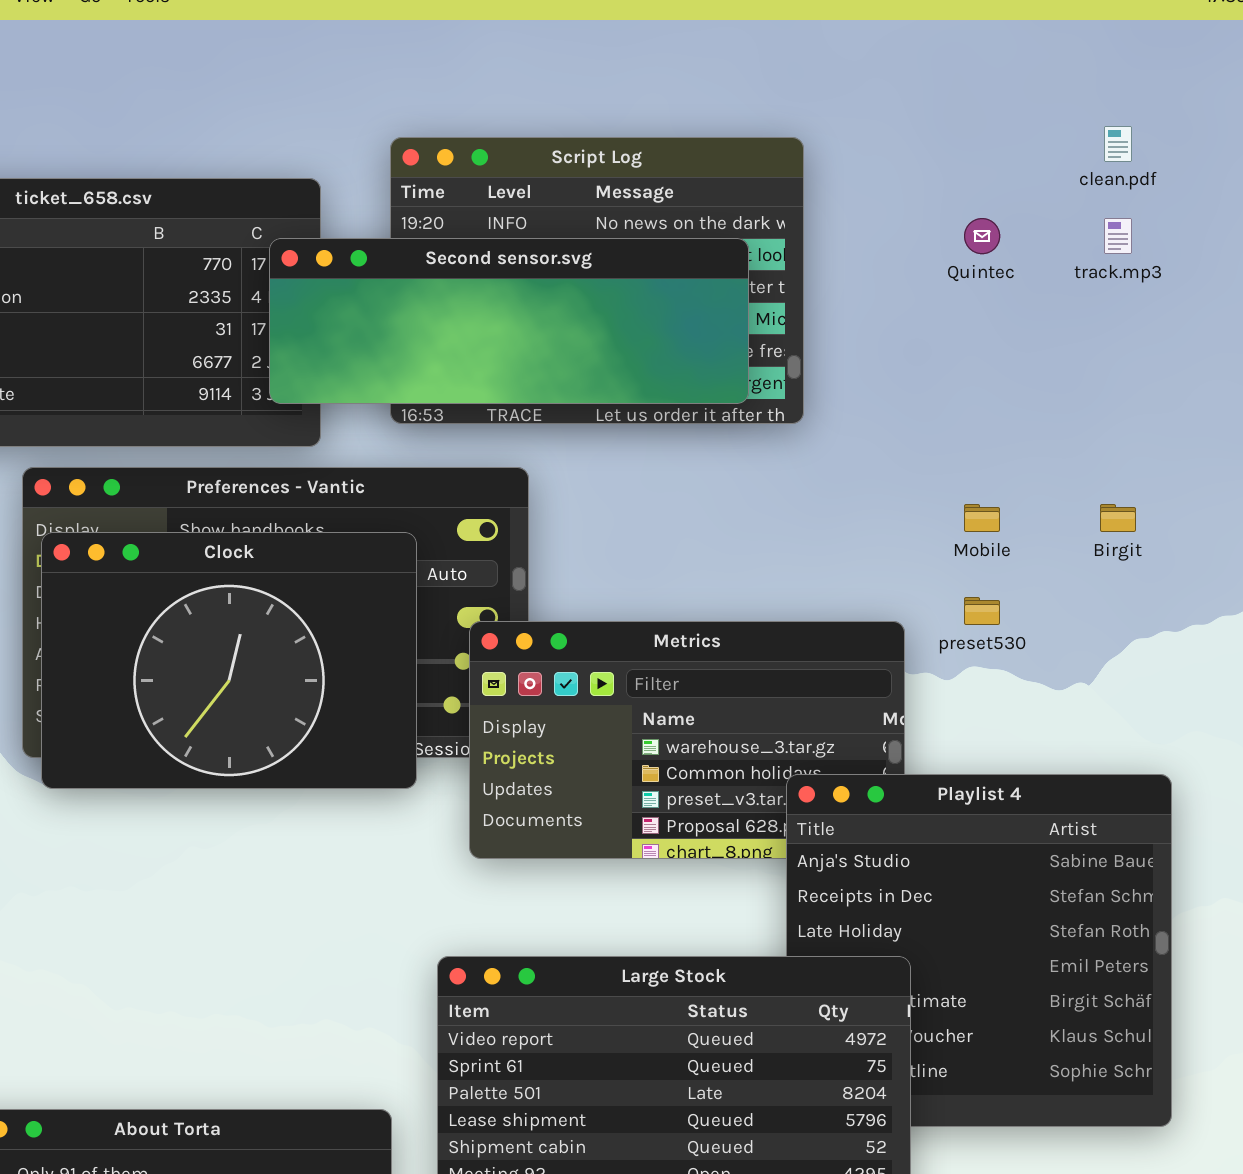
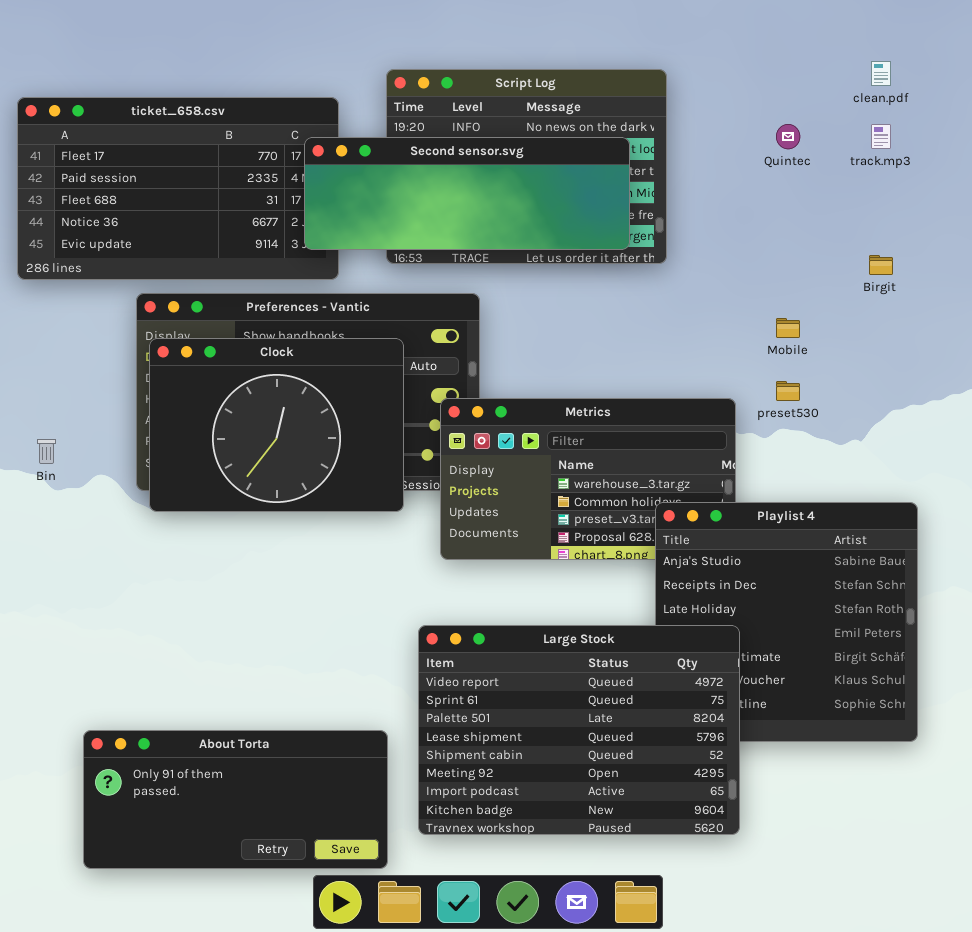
Birgit: [1100,504,1136,532] -> [869,255,893,275], moved

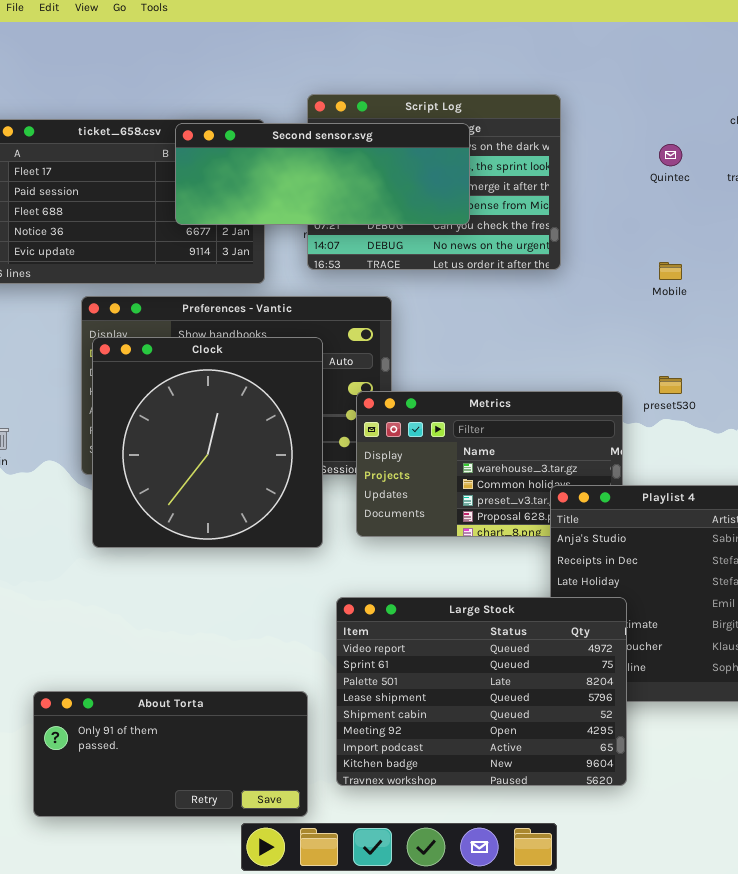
Second sensor.svg: [304,137,630,250] -> [175,123,470,225], moved
Mobile: [776,318,800,338] -> [659,262,682,280], moved
Clock: [149,338,404,512] -> [92,337,323,548], resized

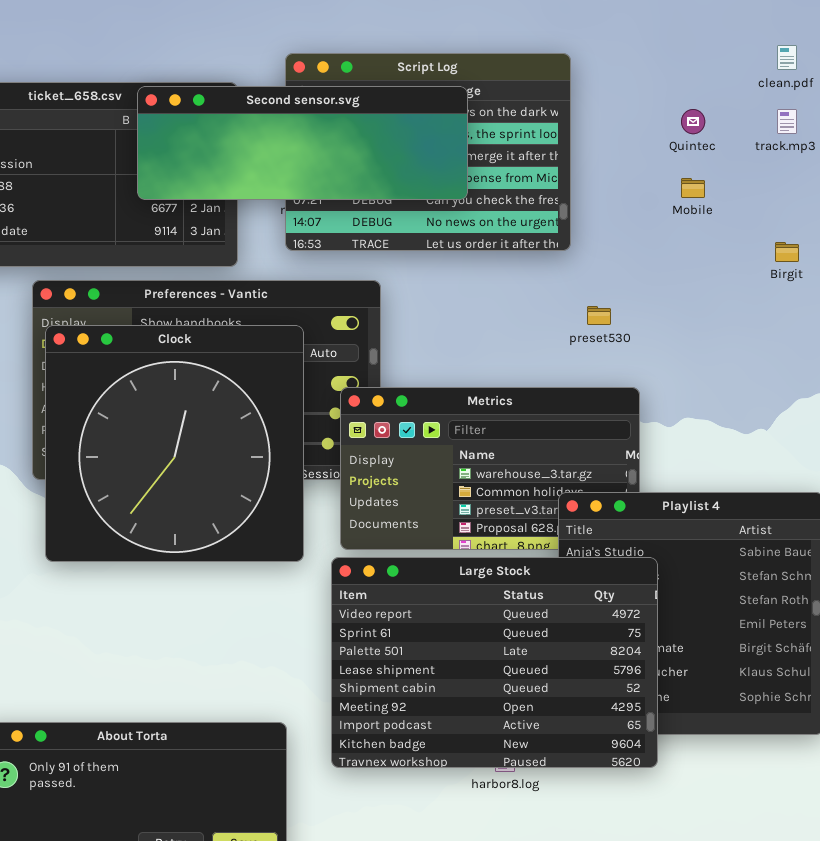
Mobile: [659,262,682,280] -> [681,178,705,198], moved
preset530: [659,376,682,394] -> [587,306,611,325], moved
Large Stock: [336,597,627,786] -> [331,557,658,768], moved

